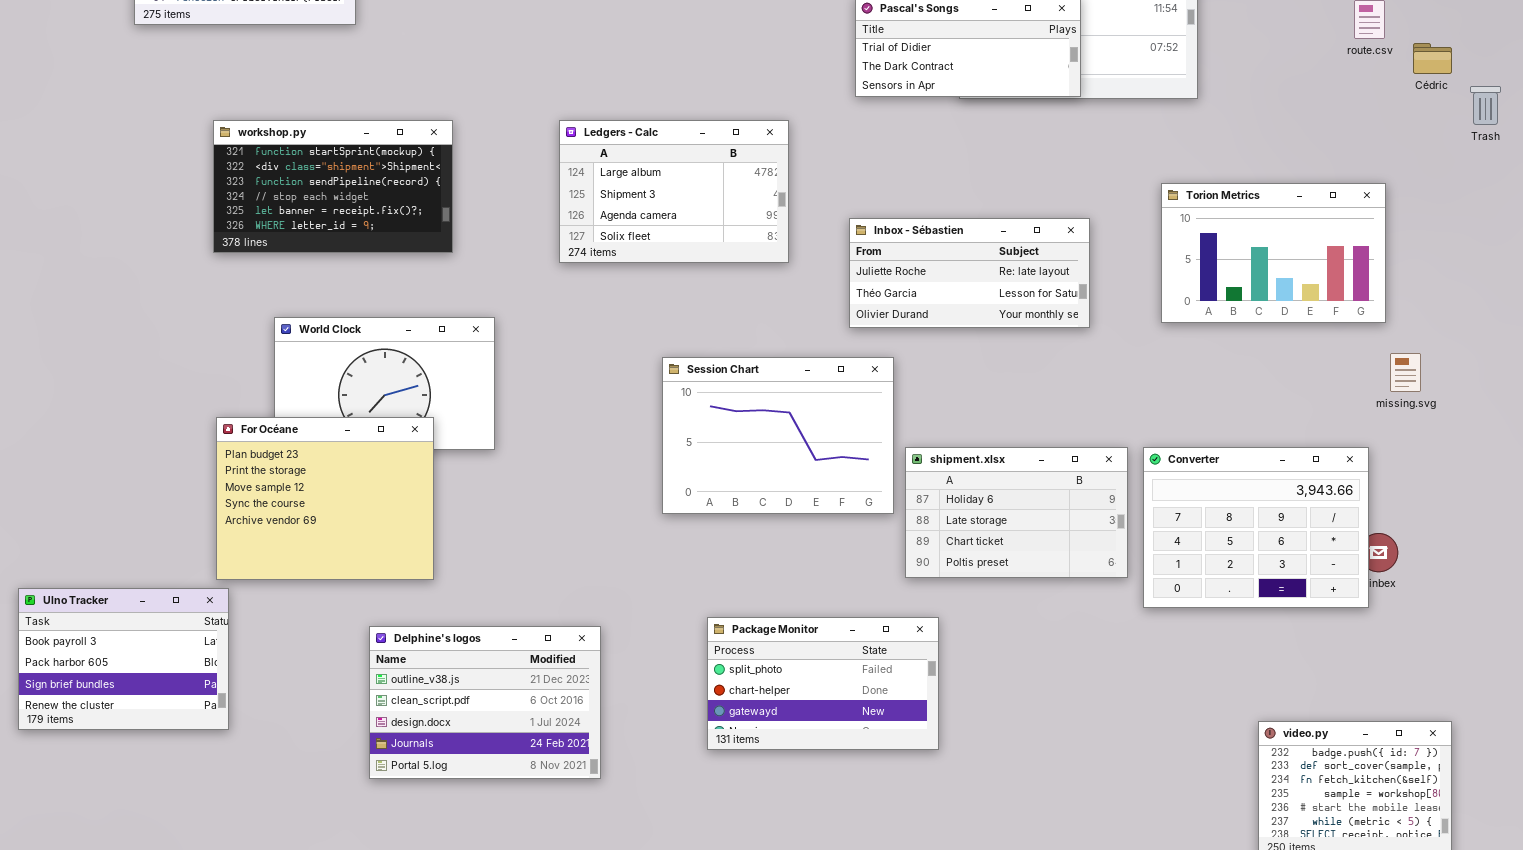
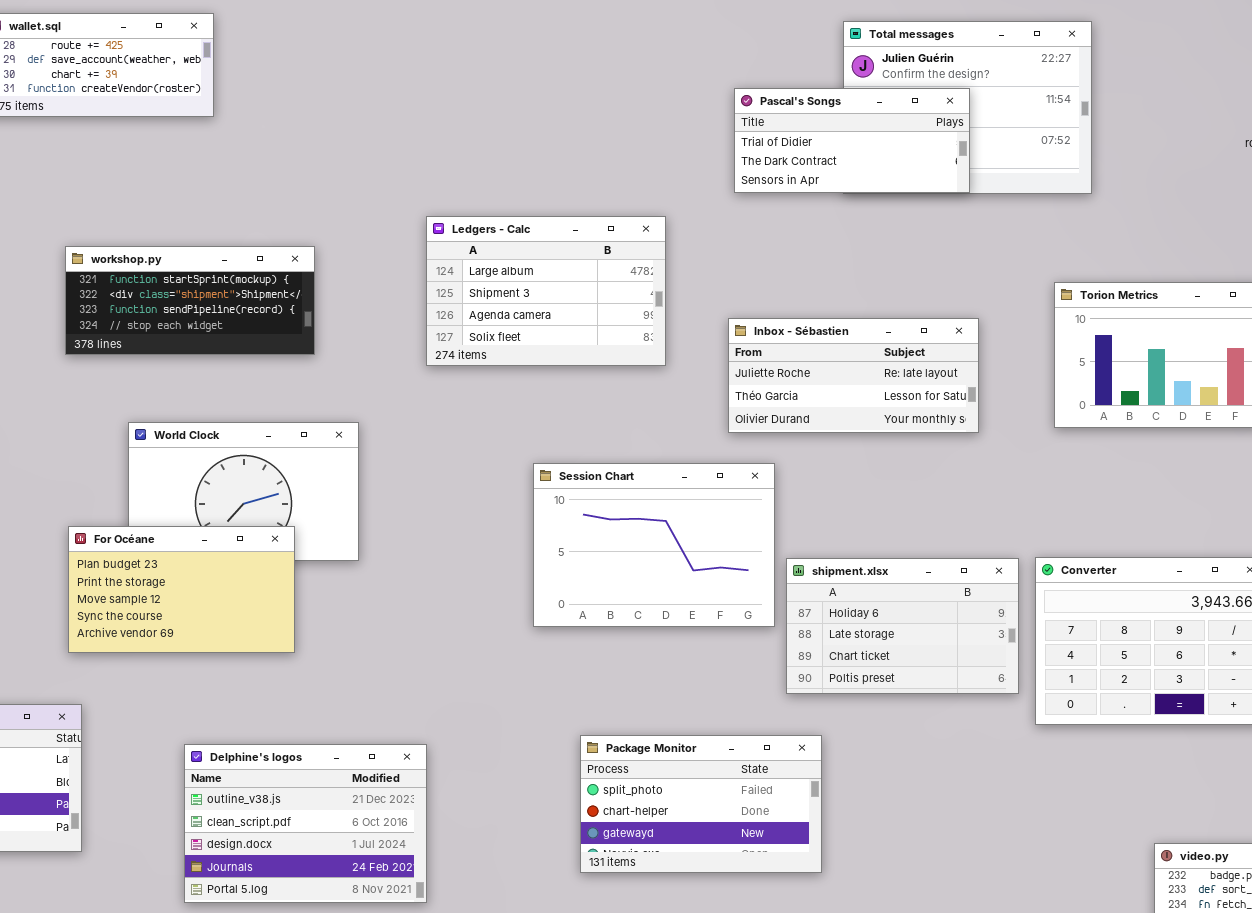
workshop.py: [213,120,453,253] -> [65,246,315,355], resized
For Océane: [216,417,434,580] -> [68,526,295,653], resized
Delphine's logos: [369,626,601,779] -> [184,744,427,903], moved

